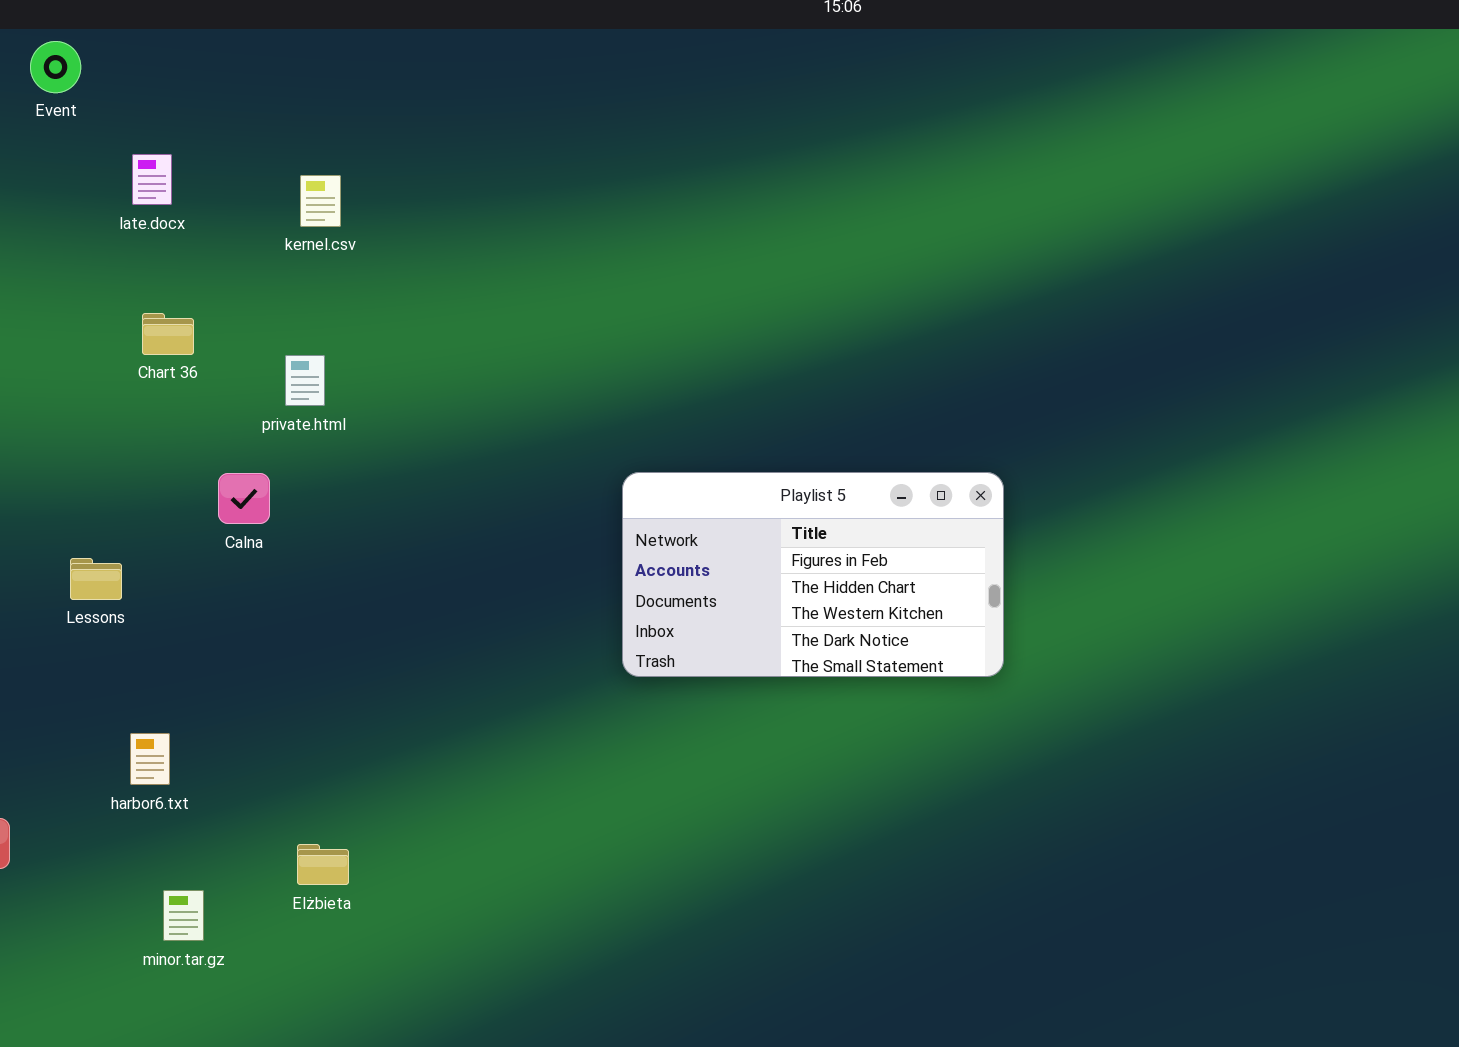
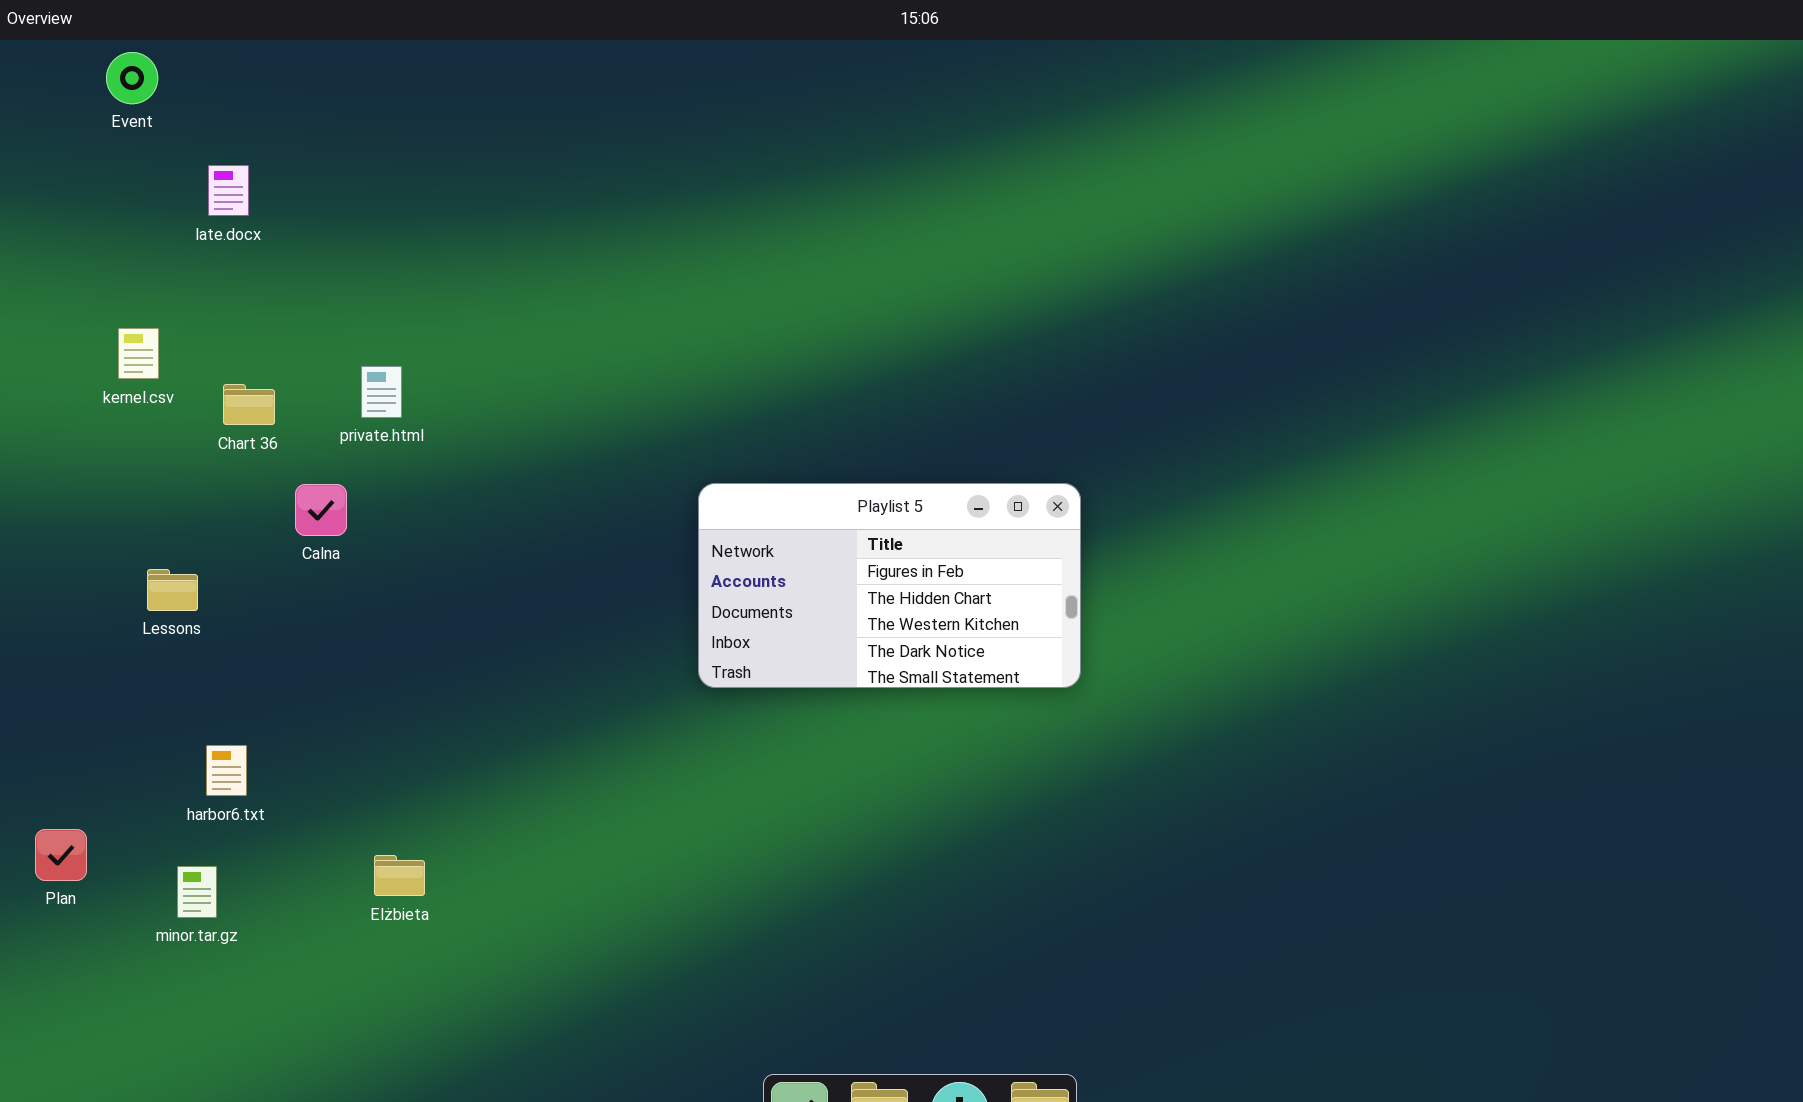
kernel.csv: [300,175,341,227] -> [118,328,159,379], moved
Chart 36: [142,313,194,355] -> [223,384,275,425], moved
minor.tar.gz: [163,890,204,941] -> [177,866,217,918], moved

